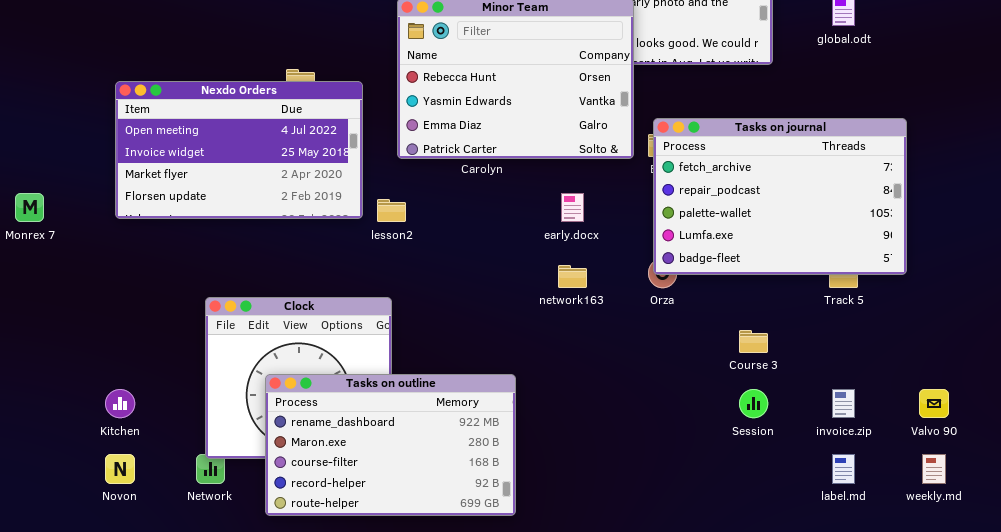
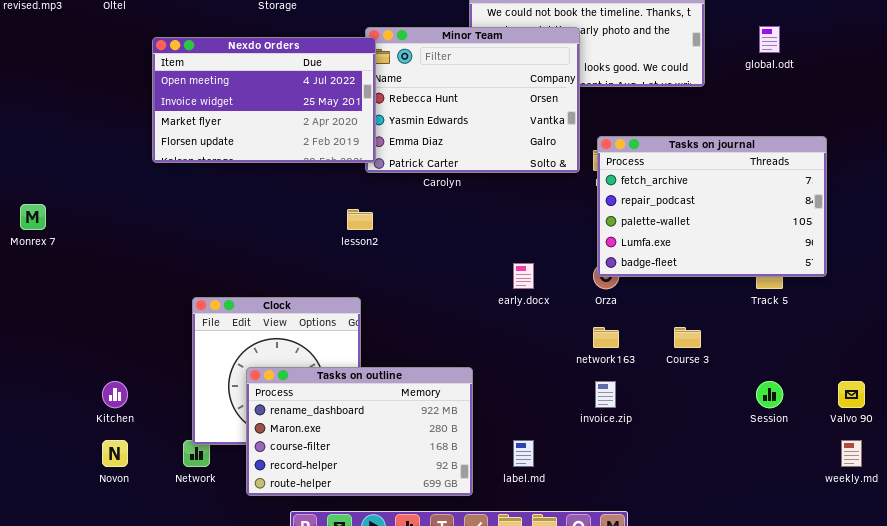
Nexdo Orders: [115,81,363,219] -> [152,37,376,163], moved
early.docx: [561,193,584,222] -> [513,263,534,289], moved
network163: [558,265,587,288] -> [593,327,619,348], moved
Session: [739,389,768,418] -> [756,381,783,408], moved
invoice.zip: [832,389,855,418] -> [595,381,616,408], moved
label.md: [832,454,855,484] -> [513,440,534,467], moved

